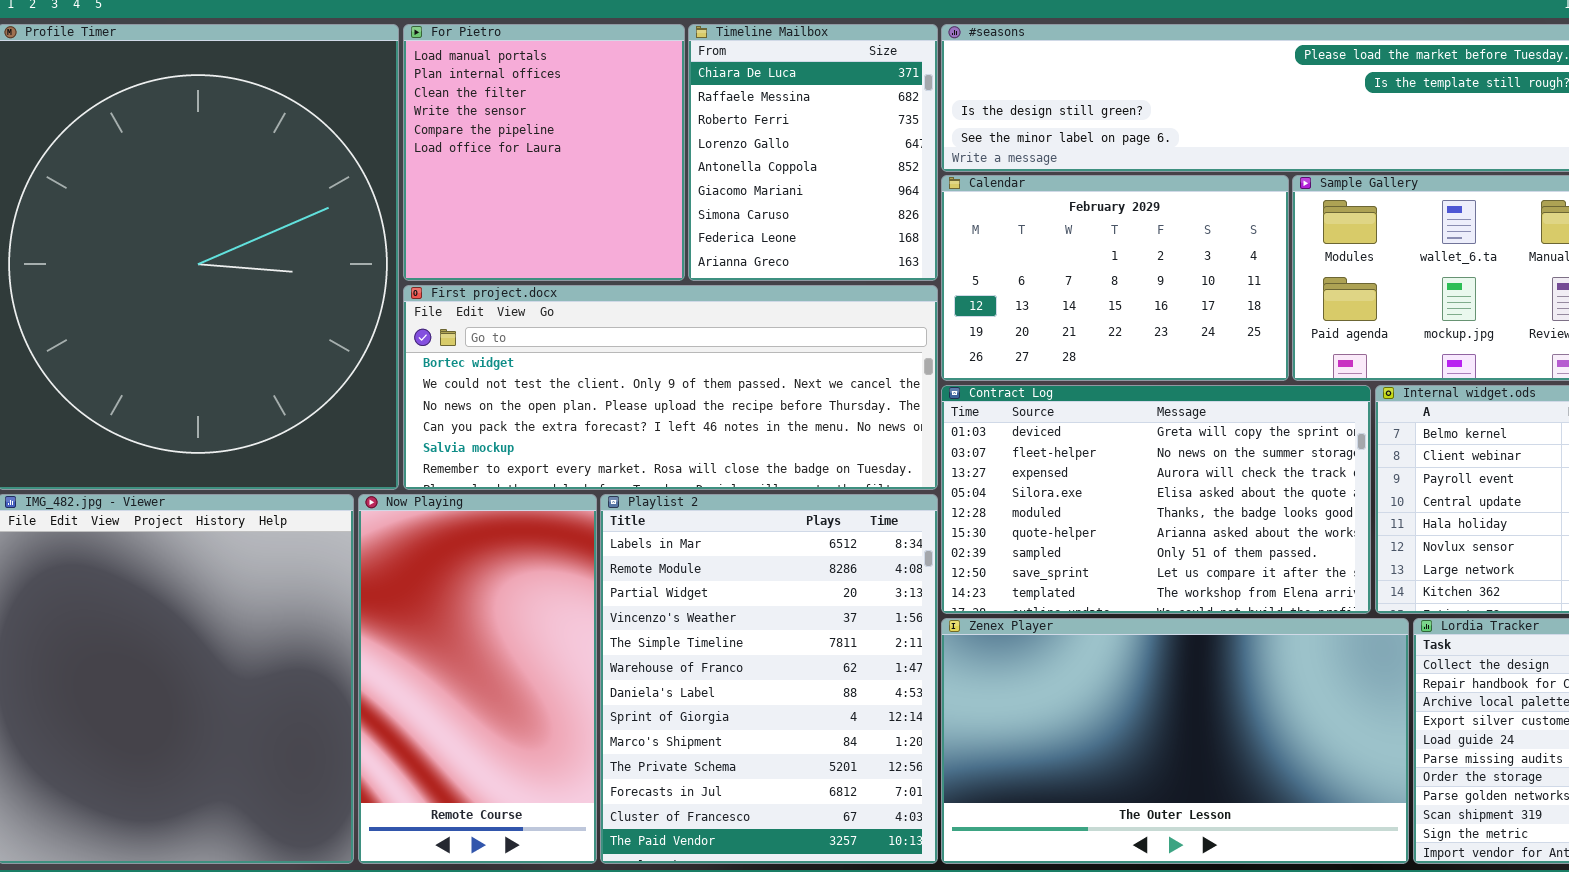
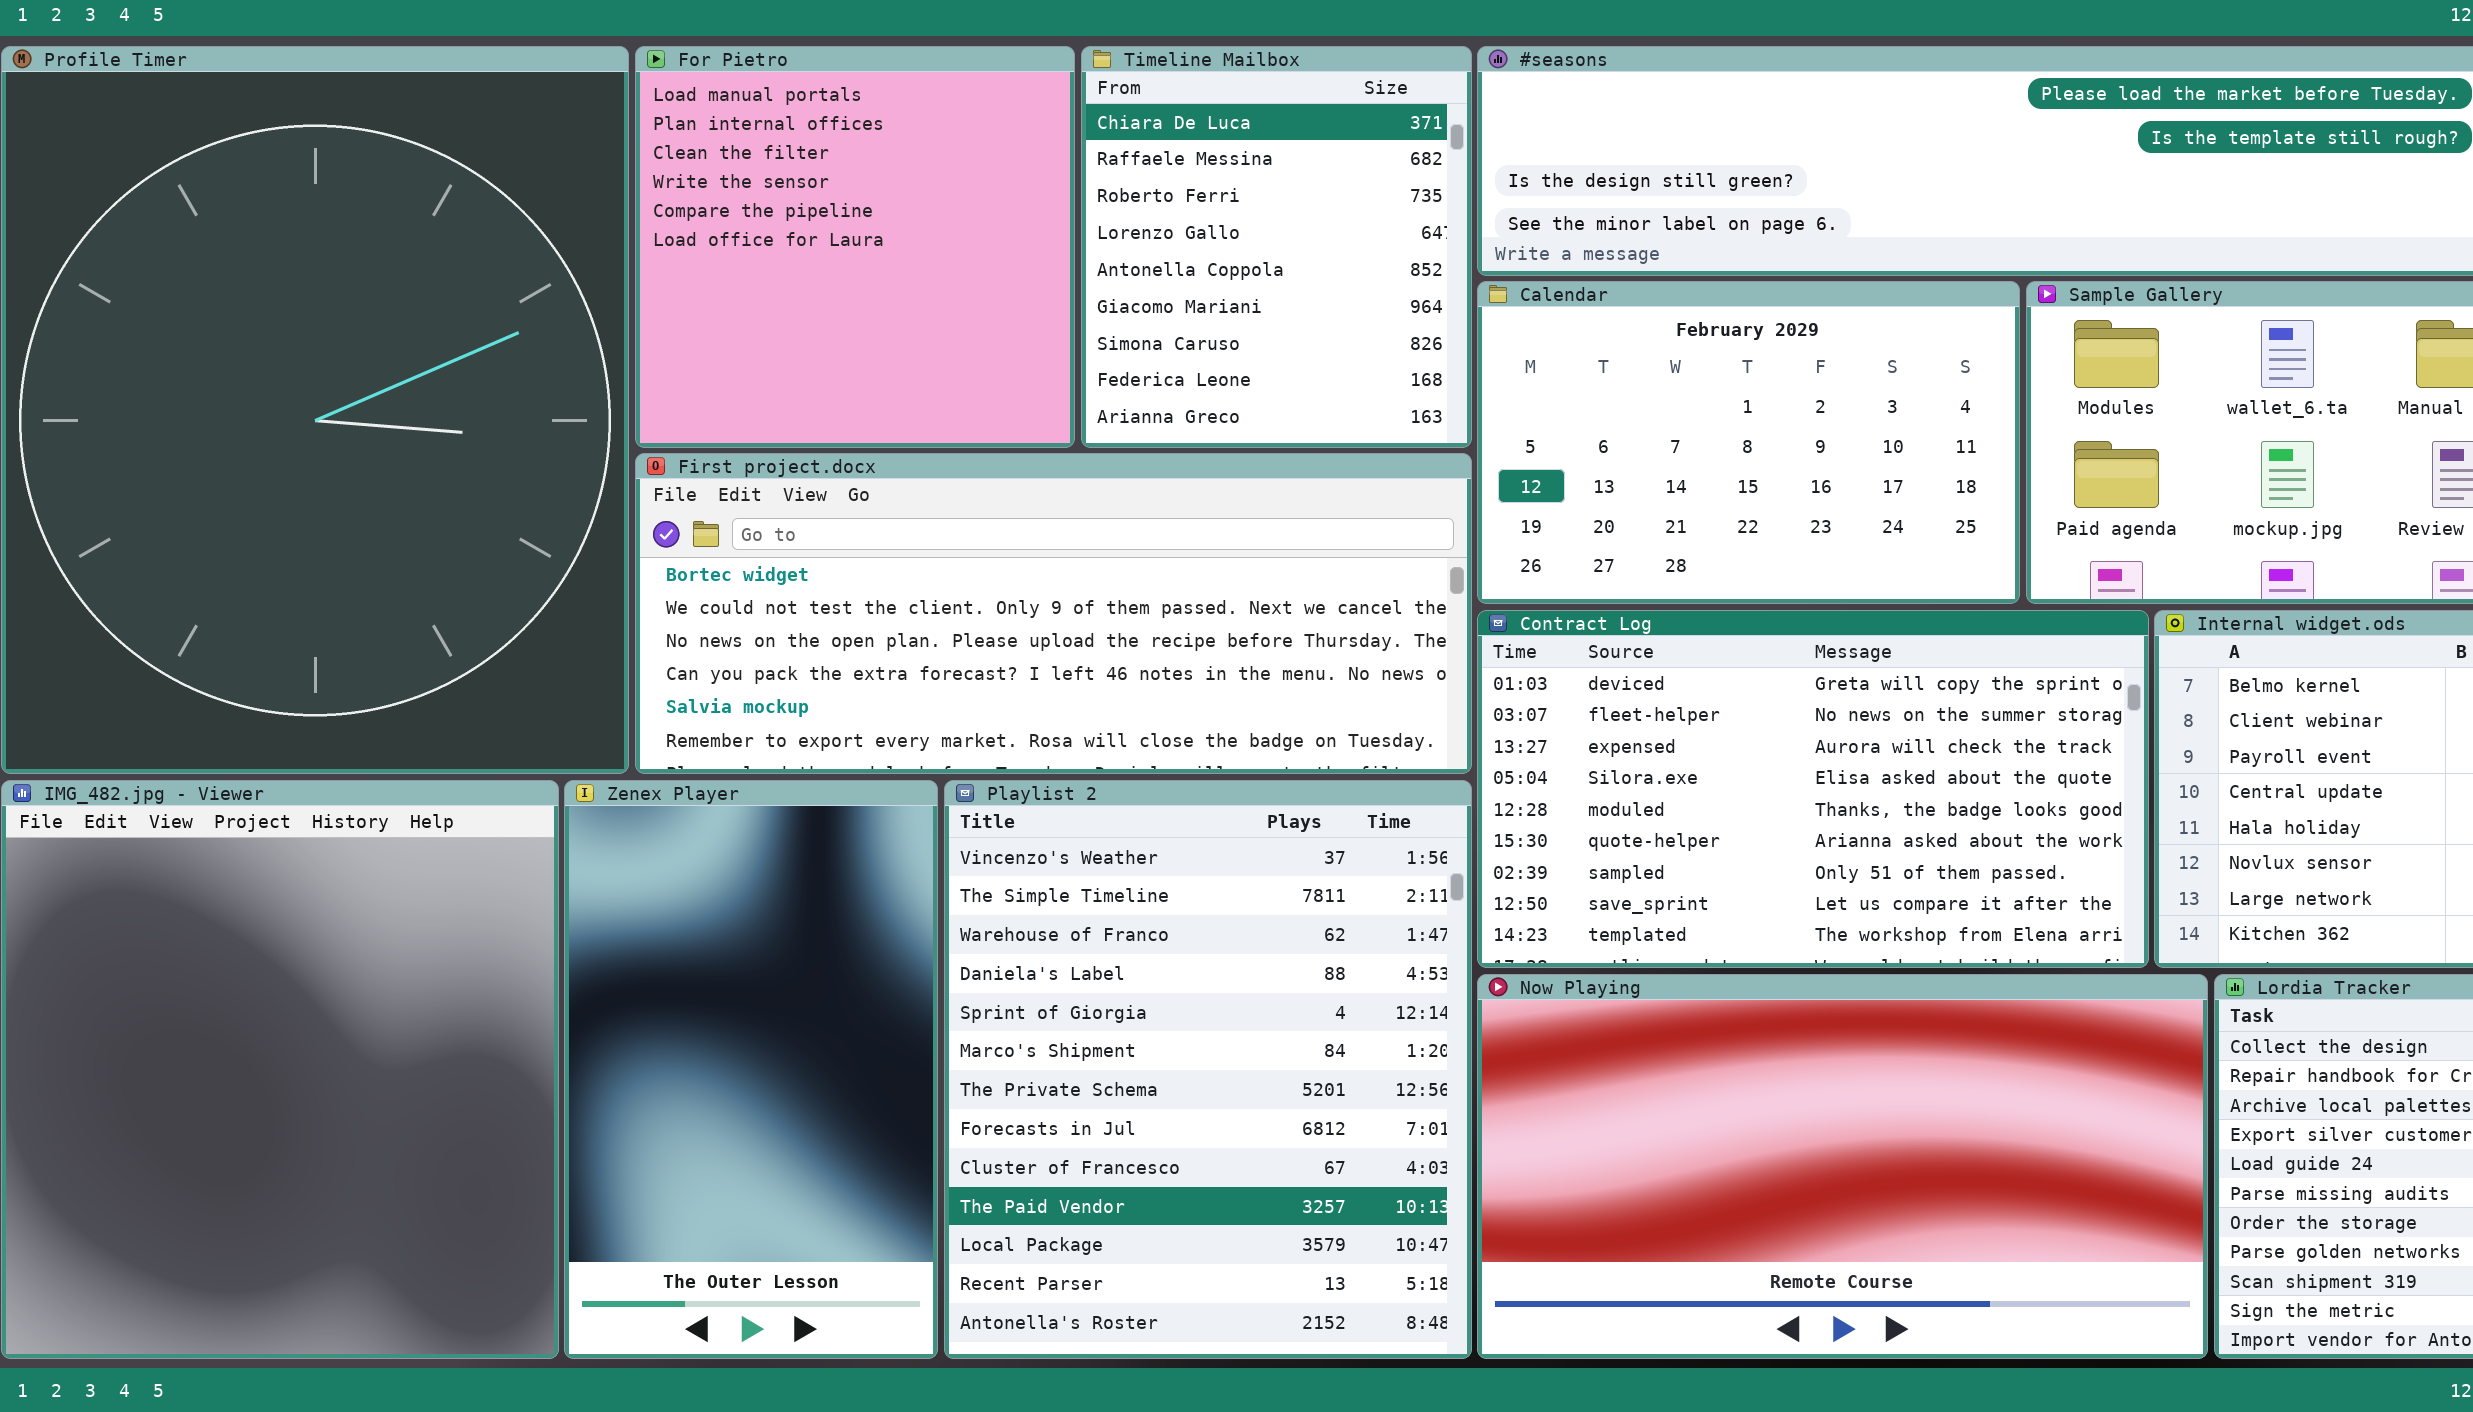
Now Playing: [358,494,597,864] -> [1477,974,2208,1359], moved, resized
Playlist 2: [600,494,938,864] -> [944,780,1472,1359], scrolled down 3 rows
Zenex Player: [941,618,1409,864] -> [564,780,938,1359], moved, resized

